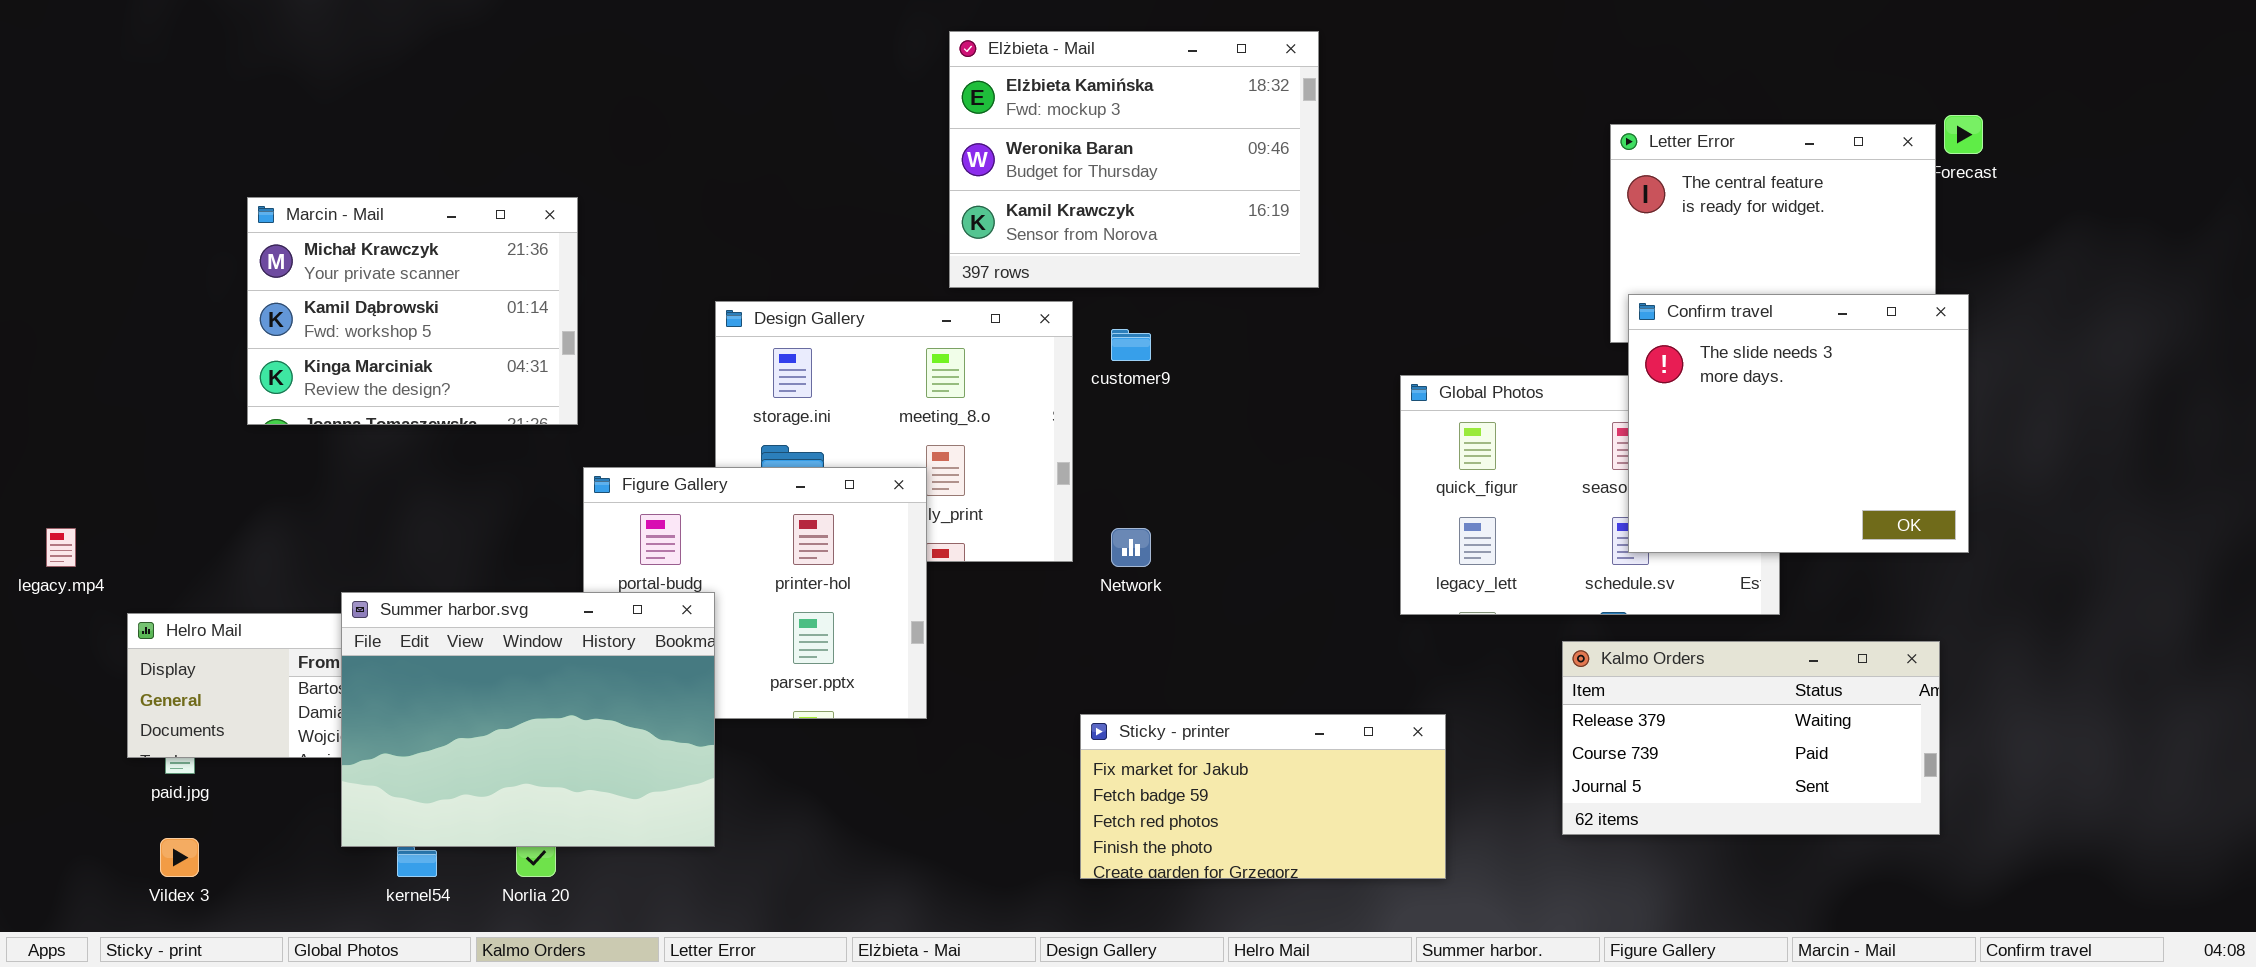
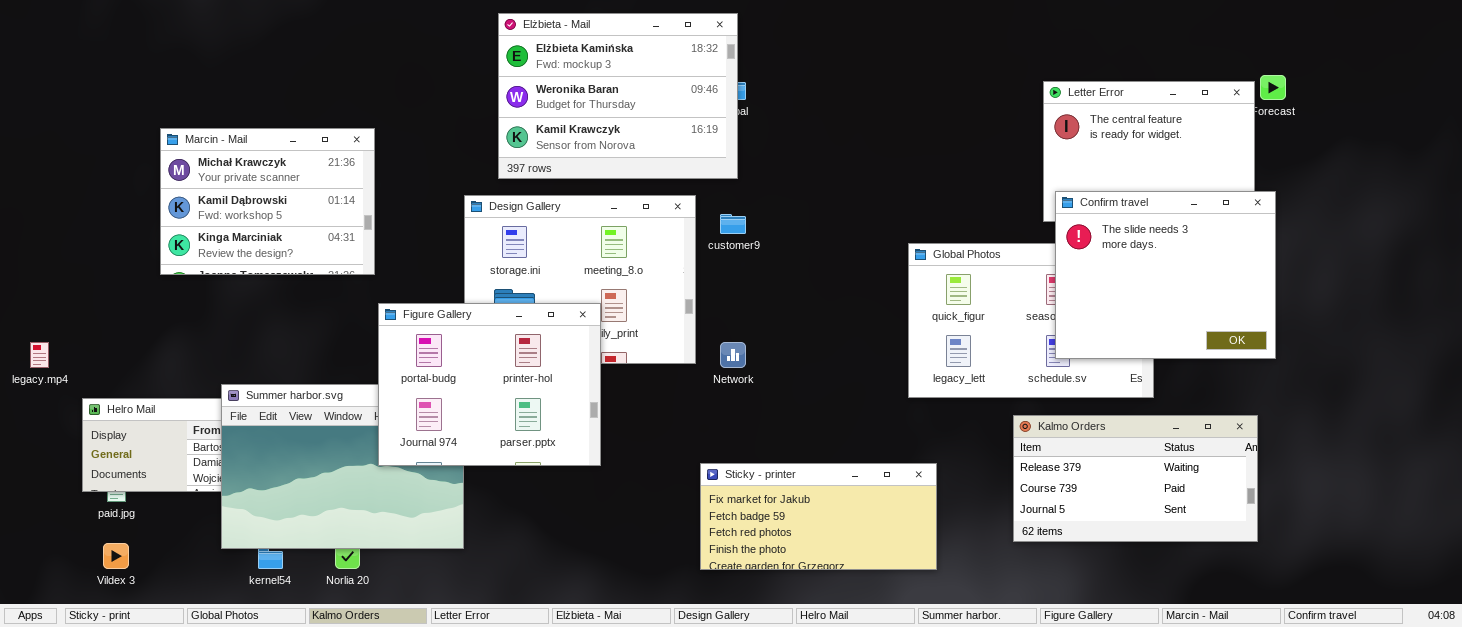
Elżbieta - Mail: [949,31,1319,288] -> [498,13,738,179], moved
Figure Gallery: [583,467,927,719] -> [378,303,601,466], raised

